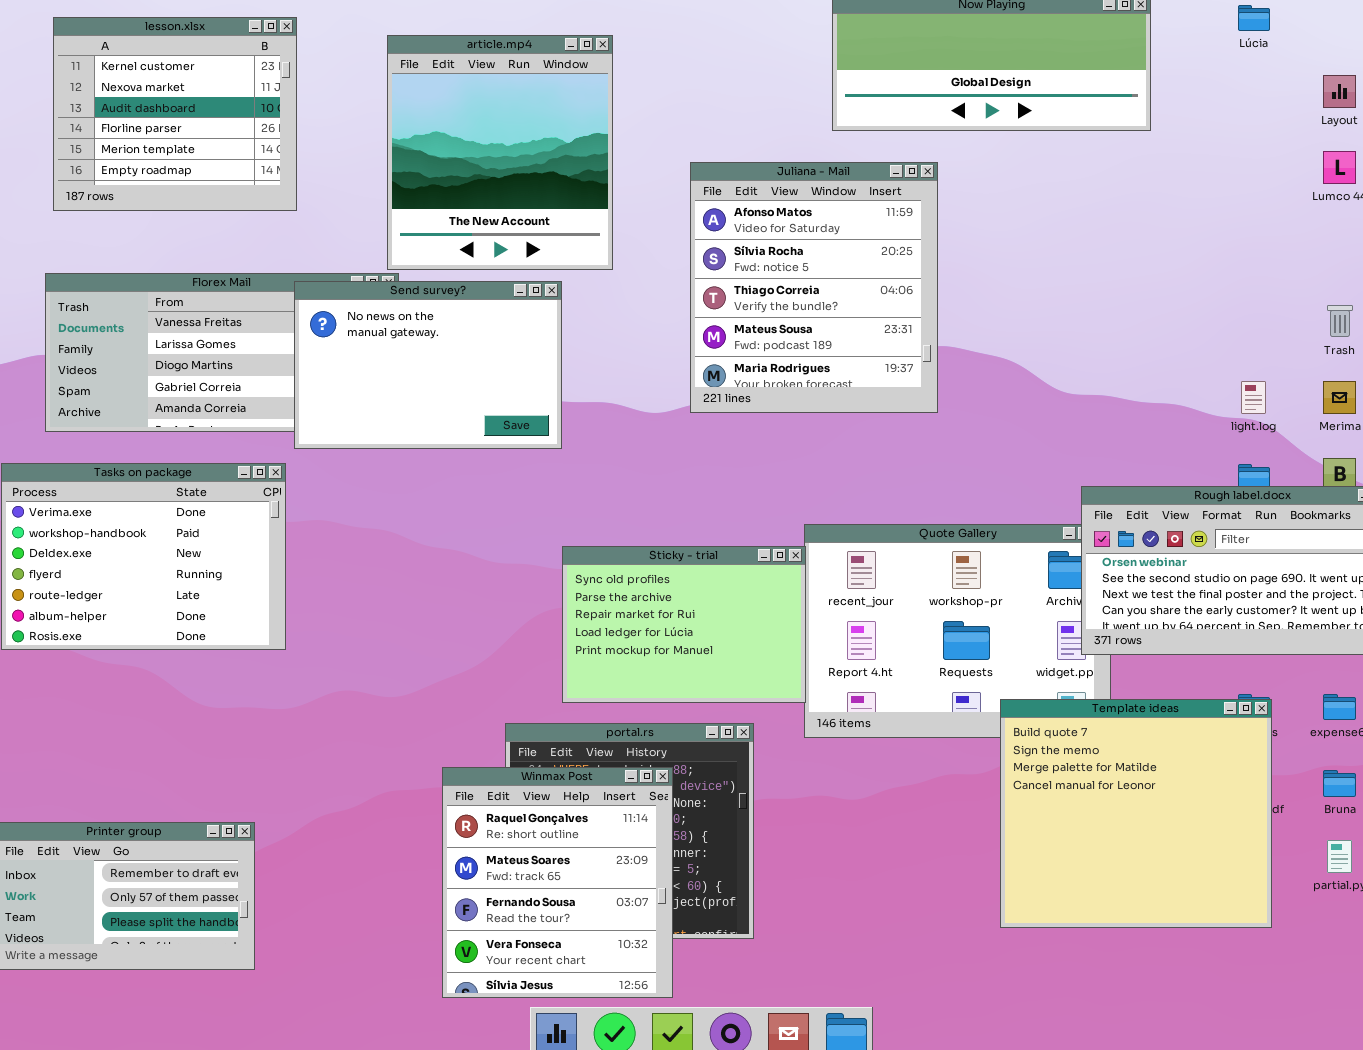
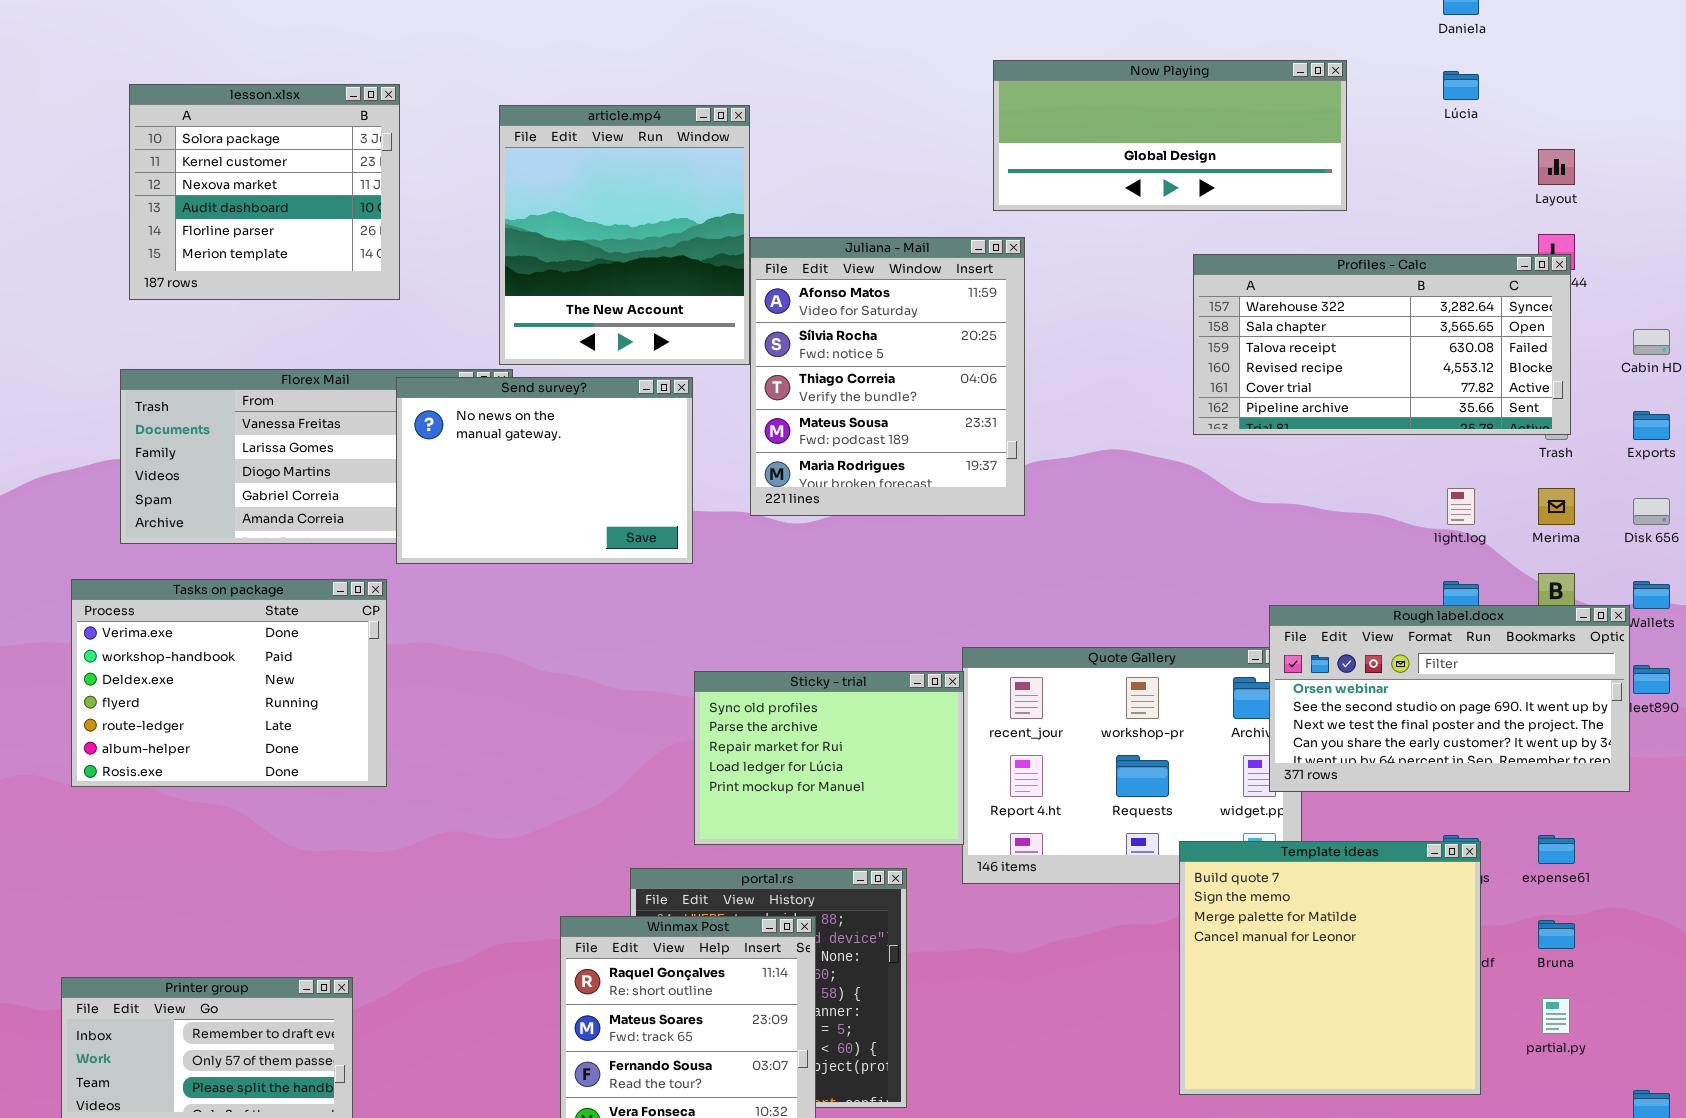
lesson.xlsx: [53,17,297,211] -> [129,84,400,300], scrolled up 1 row
Juliana - Mail: [690,162,938,413] -> [750,237,1025,516], moved
Profiles - Calc: none -> [1193,254,1571,435], opened

